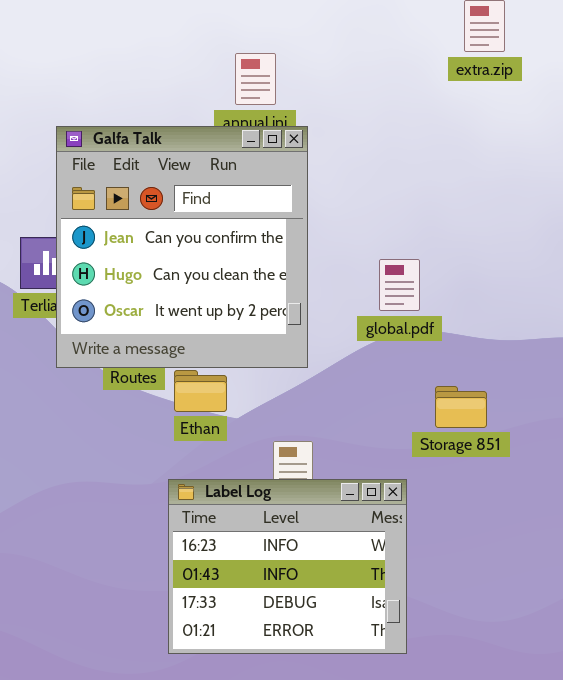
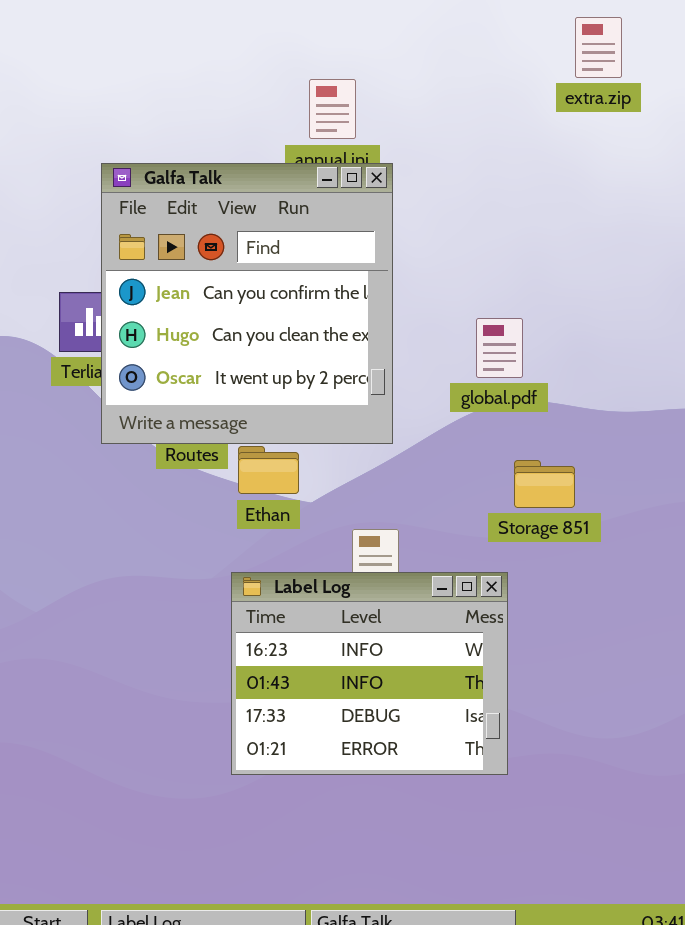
Storage 851: [435,386,487,428] -> [514,460,575,508], moved

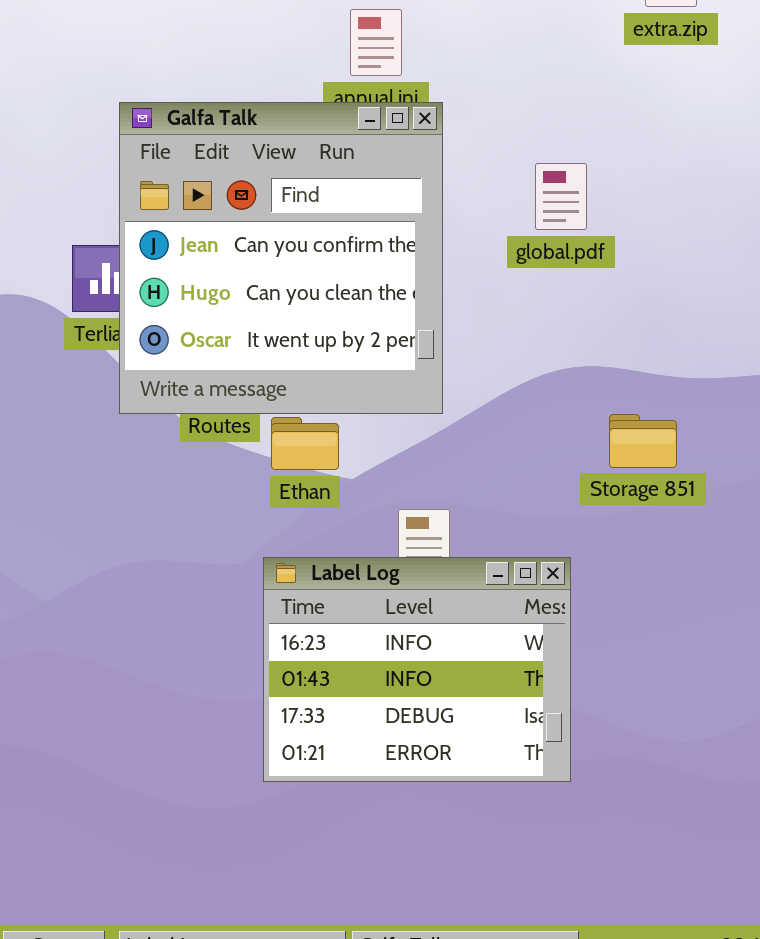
global.pdf: [476,318,523,378] -> [535,163,587,230], moved
Storage 851: [514,460,575,508] -> [609,414,677,468], moved

